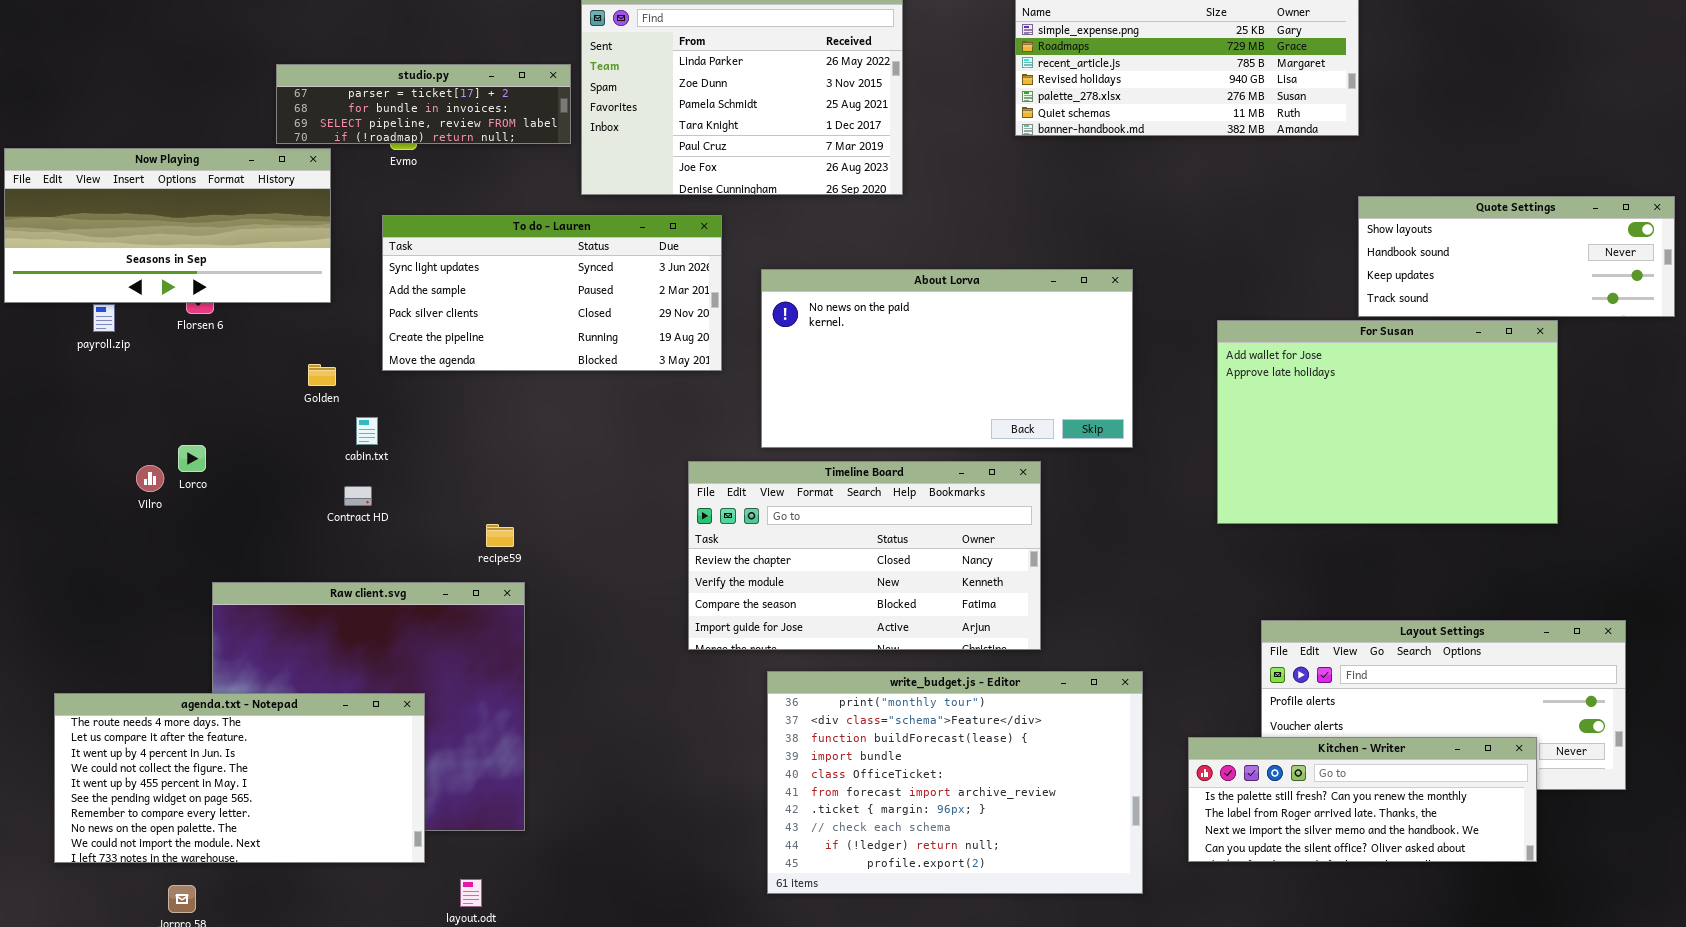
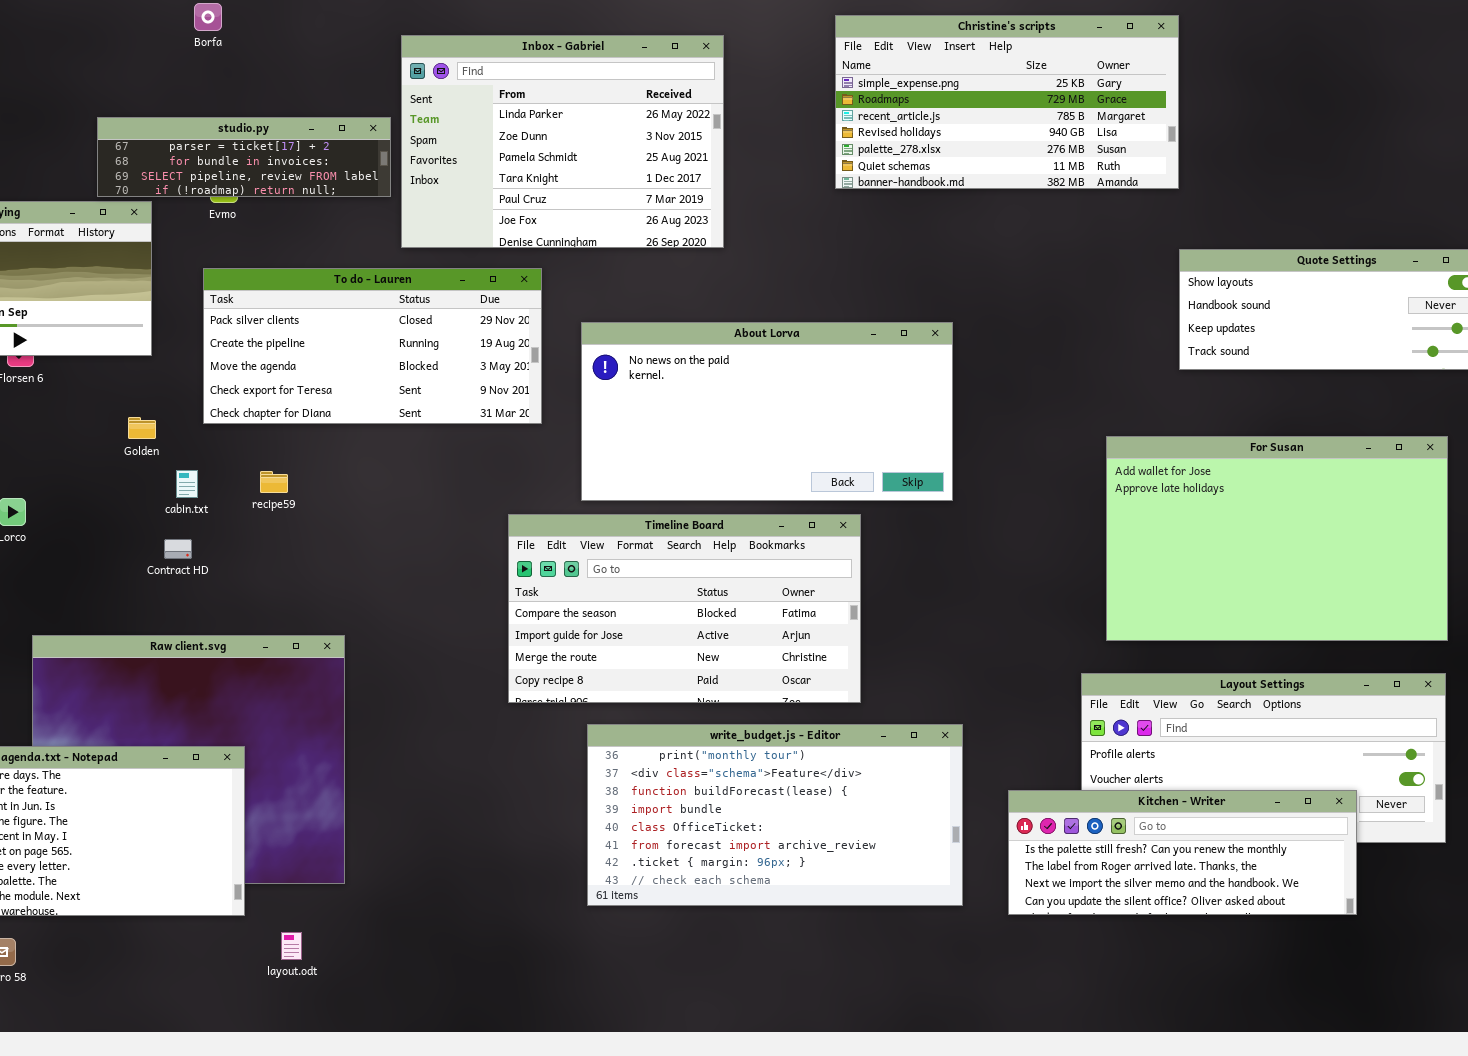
To do - Lauren: [382,215,722,371] -> [203,268,542,424], scrolled down 2 rows
For Susan: [1217,320,1558,524] -> [1106,436,1448,641], moved
Timeline Board: [688,461,1041,650] -> [508,514,861,703], scrolled down 2 rows
recipe59: [486,524,514,547] -> [260,471,288,493], moved
write_budget.js - Editor: [767,671,1143,894] -> [587,724,963,906], resized

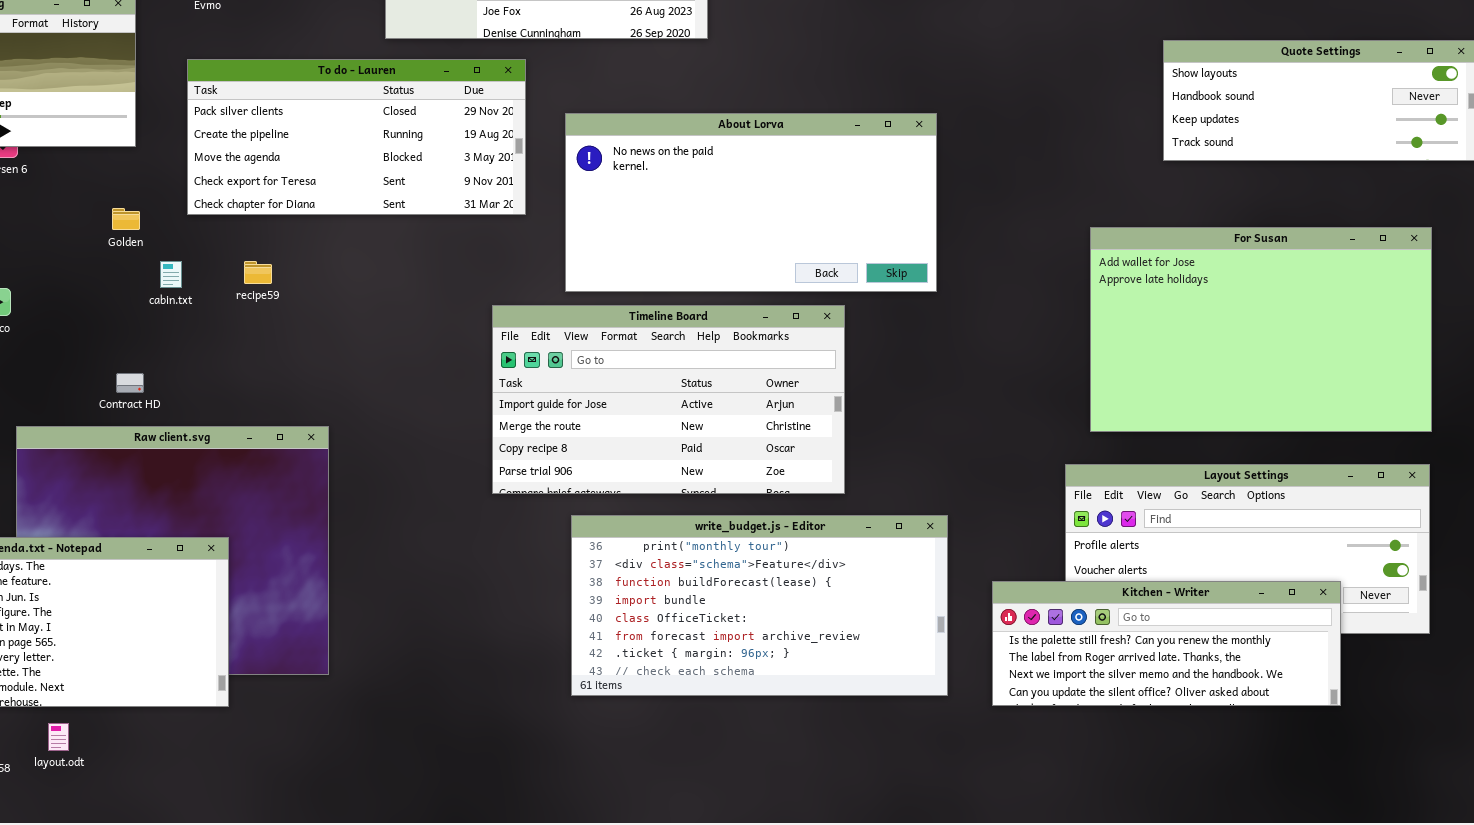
Timeline Board: [508,514,861,703] -> [492,305,845,494], scrolled down 1 row
Contract HD: [164,539,192,559] -> [116,373,144,393], moved
layout.odt: [281,932,302,960] -> [48,723,69,751], moved

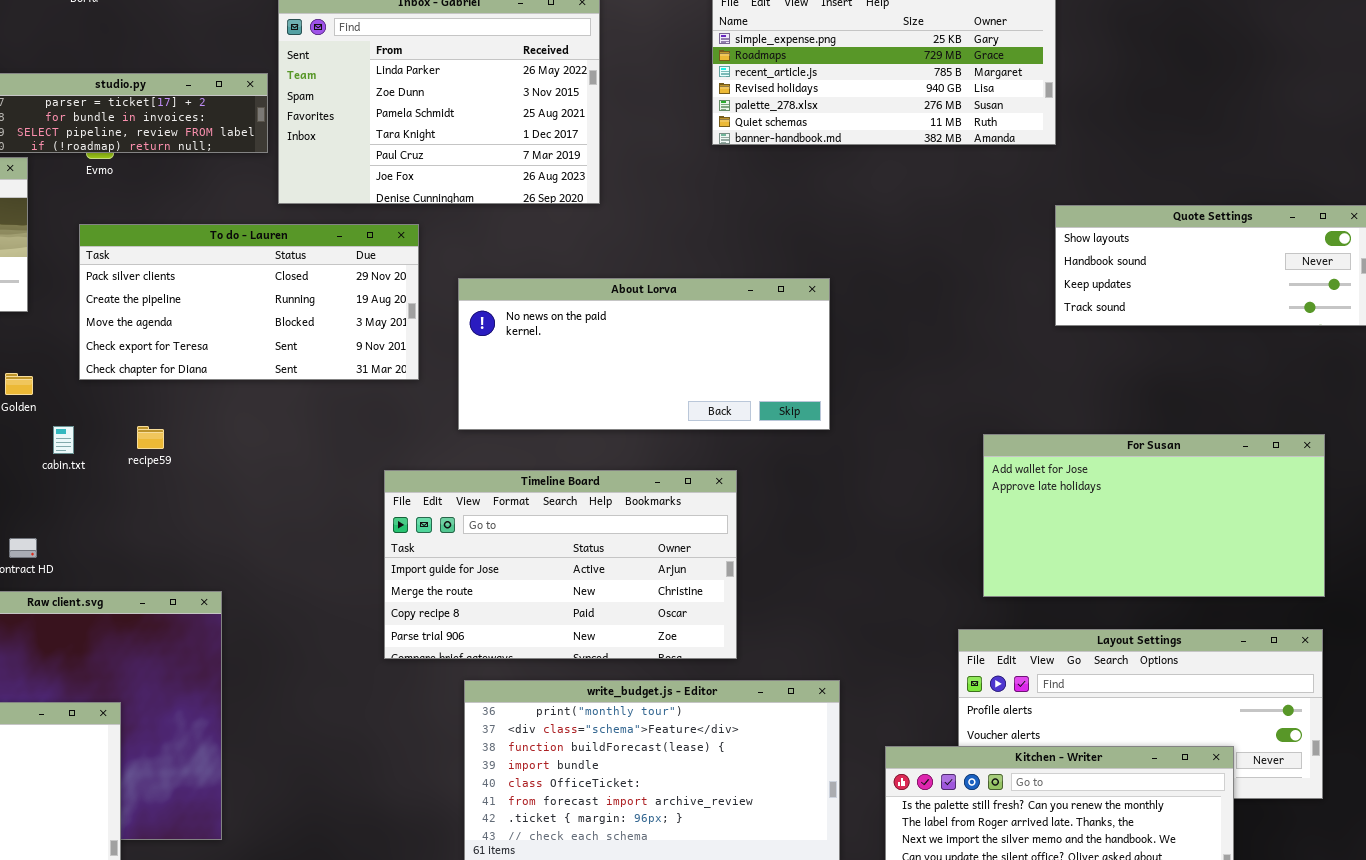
About Lorva: [565,113,937,292] -> [458,278,830,430], resized
For Susan: [1090,227,1432,432] -> [983,434,1325,597], resized

